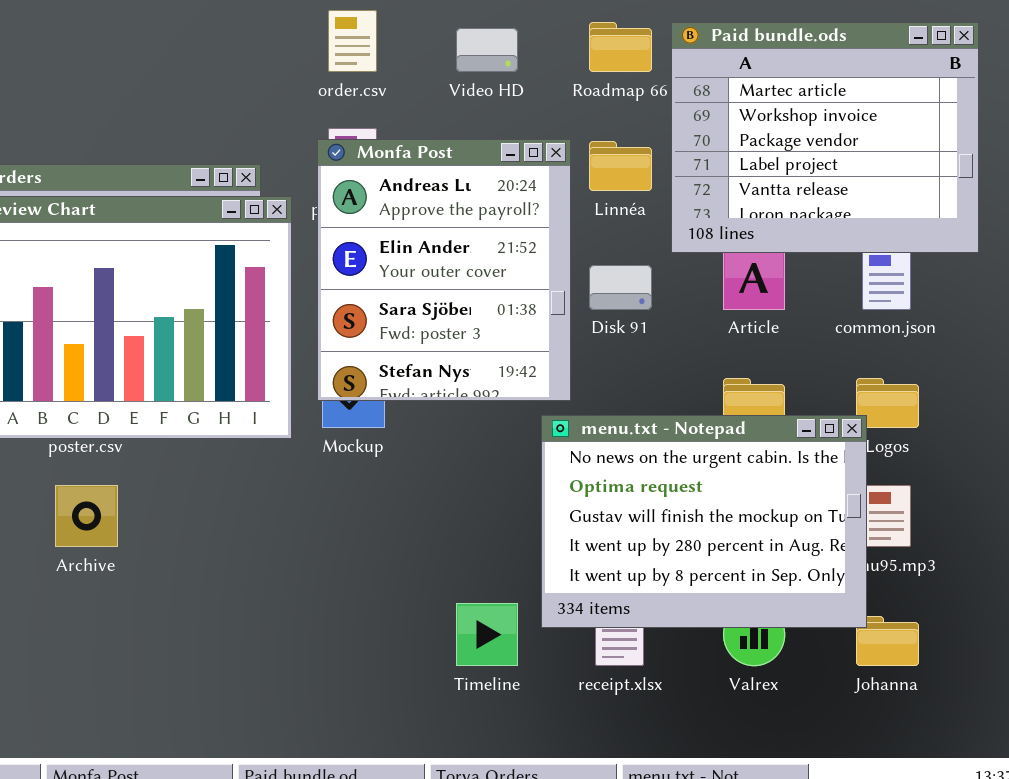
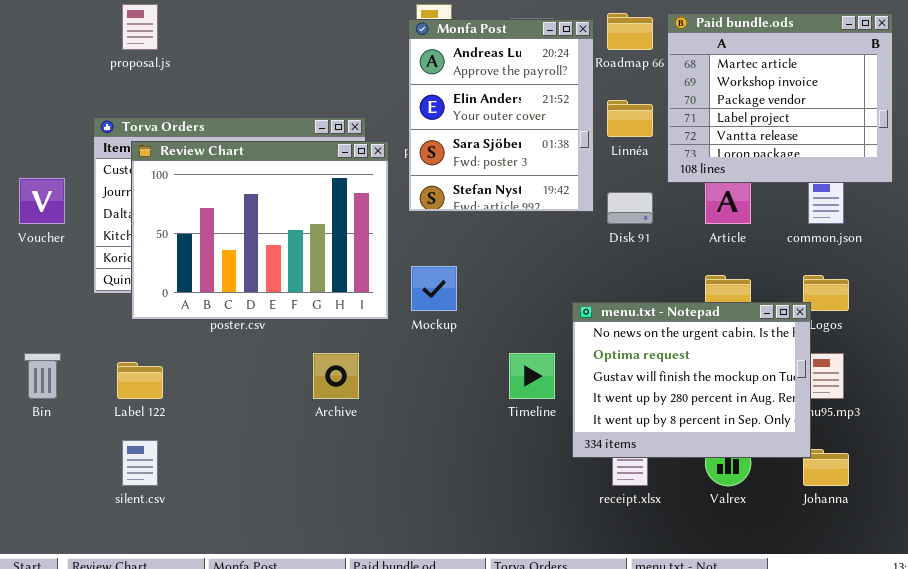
Monfa Post: [317,139,571,401] -> [408,19,594,212], moved
Archive: [55,485,118,547] -> [313,353,359,399], moved
Timeline: [456,603,518,666] -> [509,353,555,399], moved

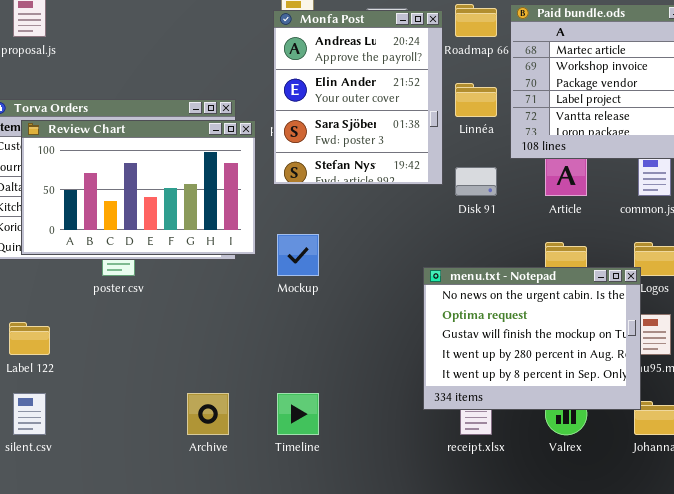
Review Chart: [131,141,389,320] -> [21,120,256,255], resized
Archive: [313,353,359,399] -> [187,393,229,435], moved
Timeline: [509,353,555,399] -> [277,393,319,435], moved

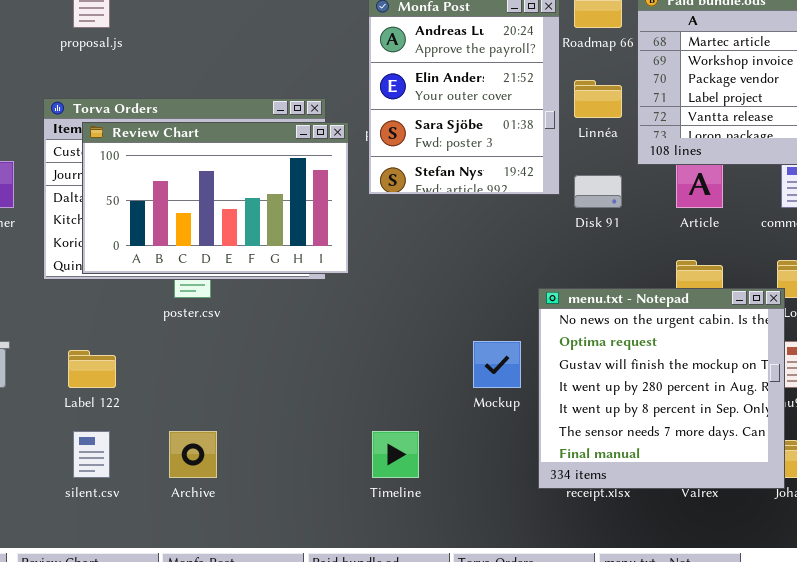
Mockup: [277,234,319,276] -> [473,341,521,388], moved
menu.txt - Notepad: [423,267,641,410] -> [538,288,785,489], resized
Archive: [187,393,229,435] -> [169,431,217,478], moved

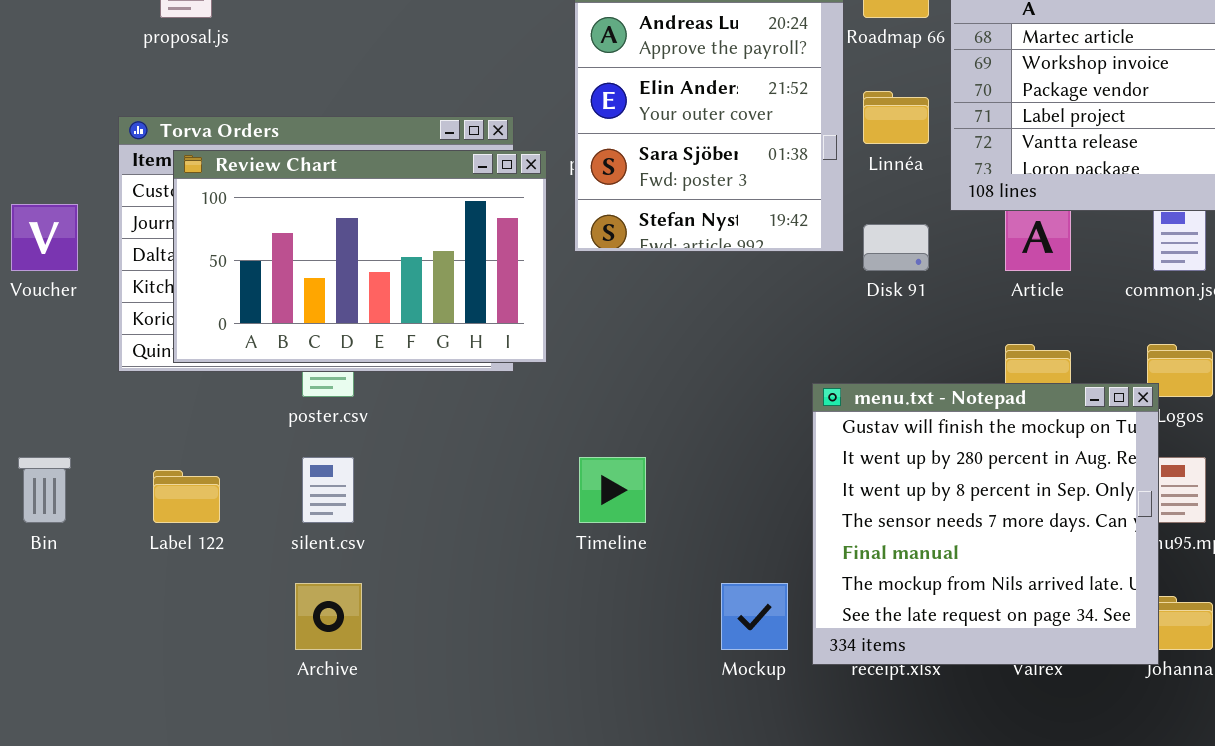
menu.txt - Notepad: [538,288,785,489] -> [812,383,1159,665], scrolled down 2 rows
Mockup: [473,341,521,388] -> [721,583,788,650], moved
silent.csv: [73,431,110,478] -> [302,457,354,523], moved
Timeline: [372,431,419,478] -> [579,457,646,523], moved

